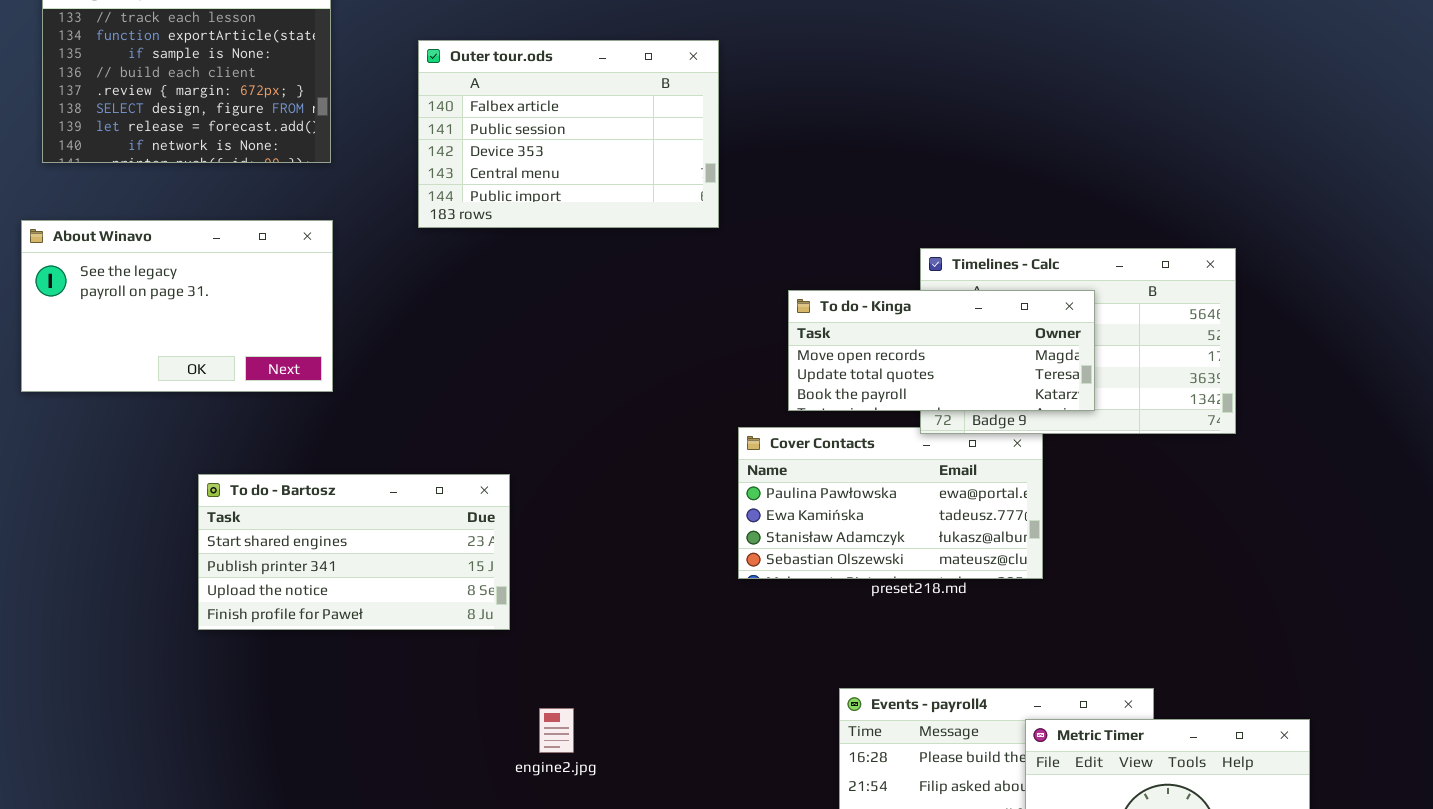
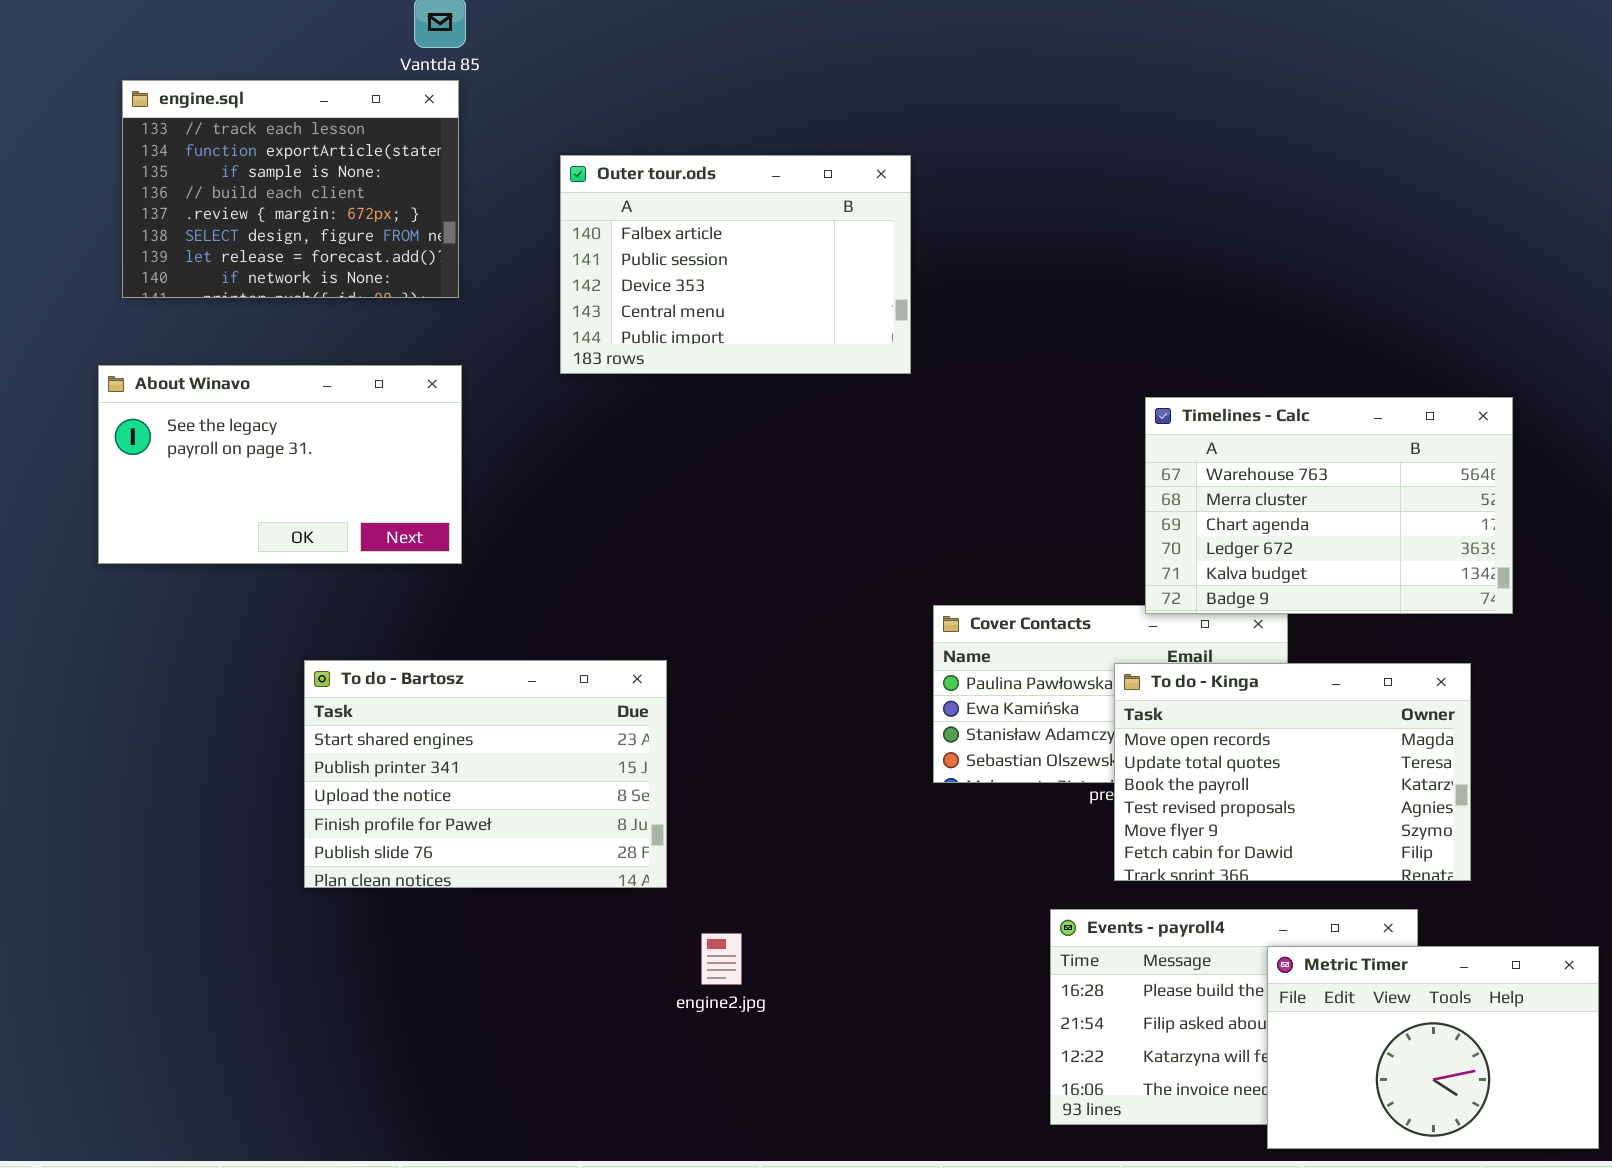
To do - Kinga: [788,290,1095,411] -> [1114,663,1471,881], moved, resized
To do - Bartosz: [198,474,510,630] -> [304,660,667,888], resized

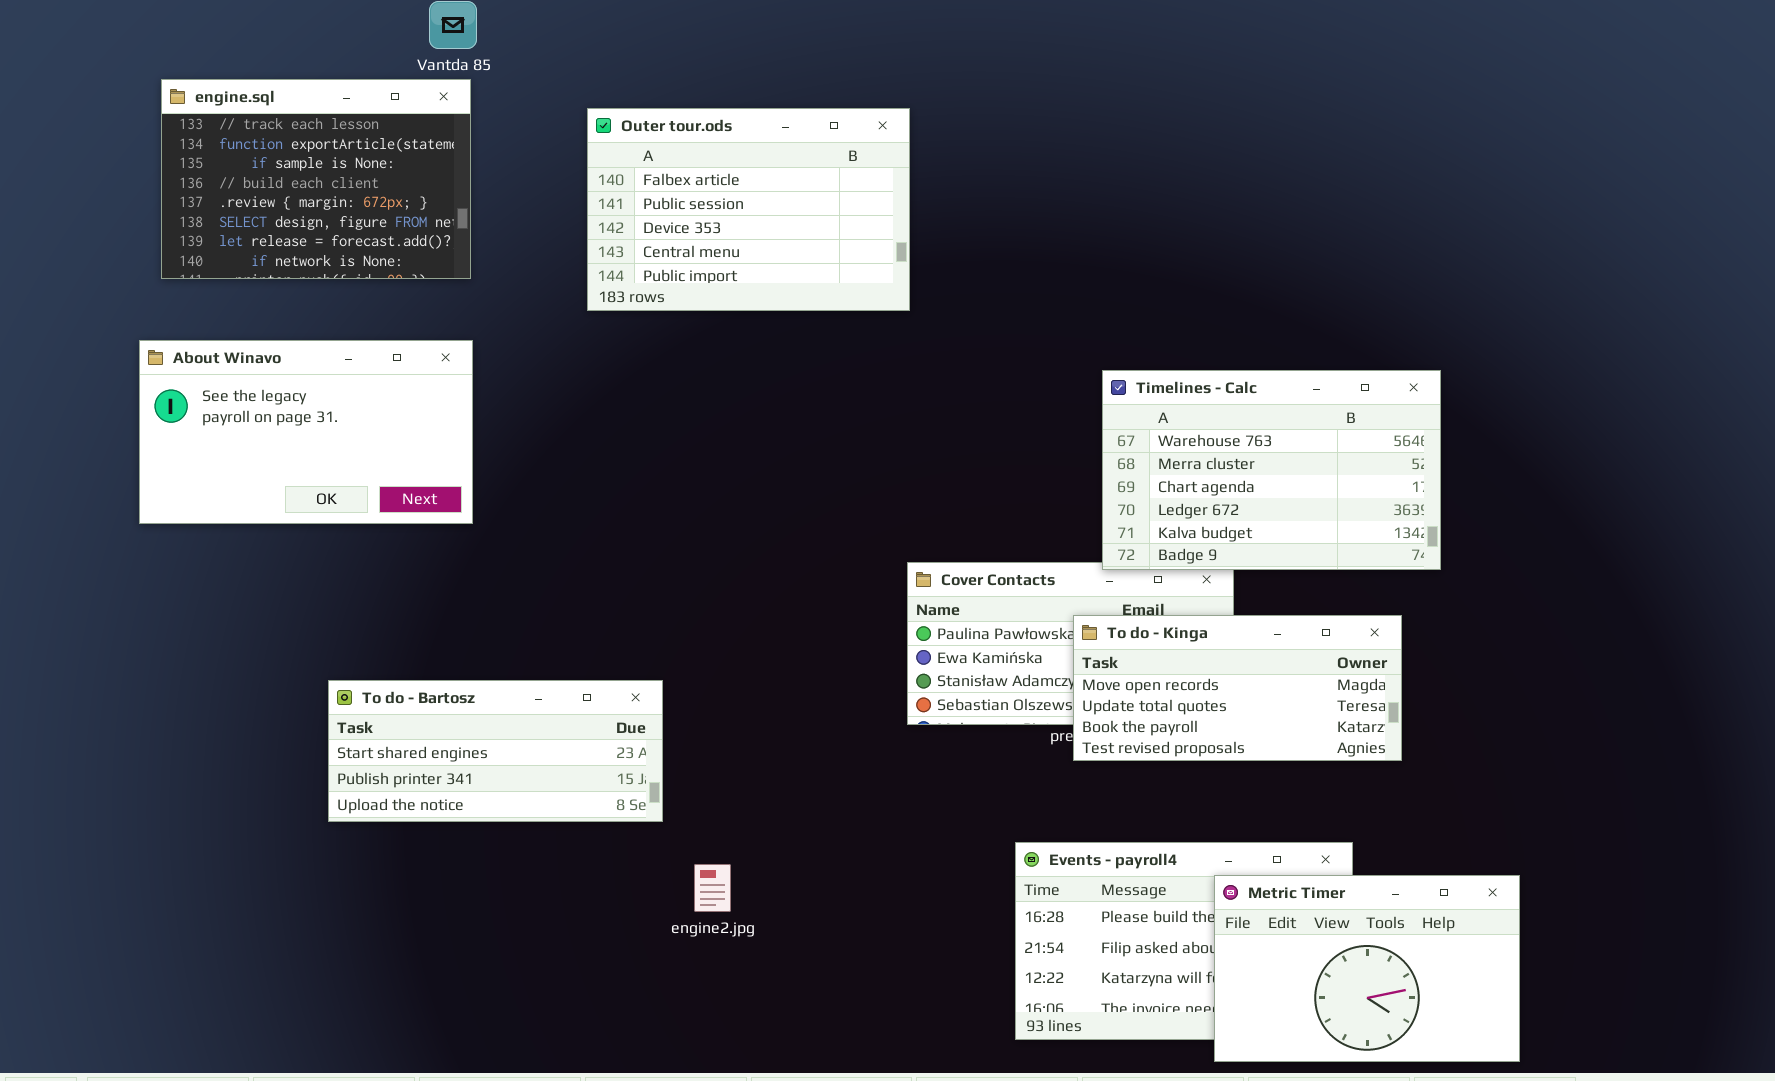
Outer tour.ods: [560,155,911,374] -> [587,108,910,311], moved
To do - Bartosz: [304,660,667,888] -> [328,680,663,822], resized
To do - Kinga: [1114,663,1471,881] -> [1073,615,1402,761], resized

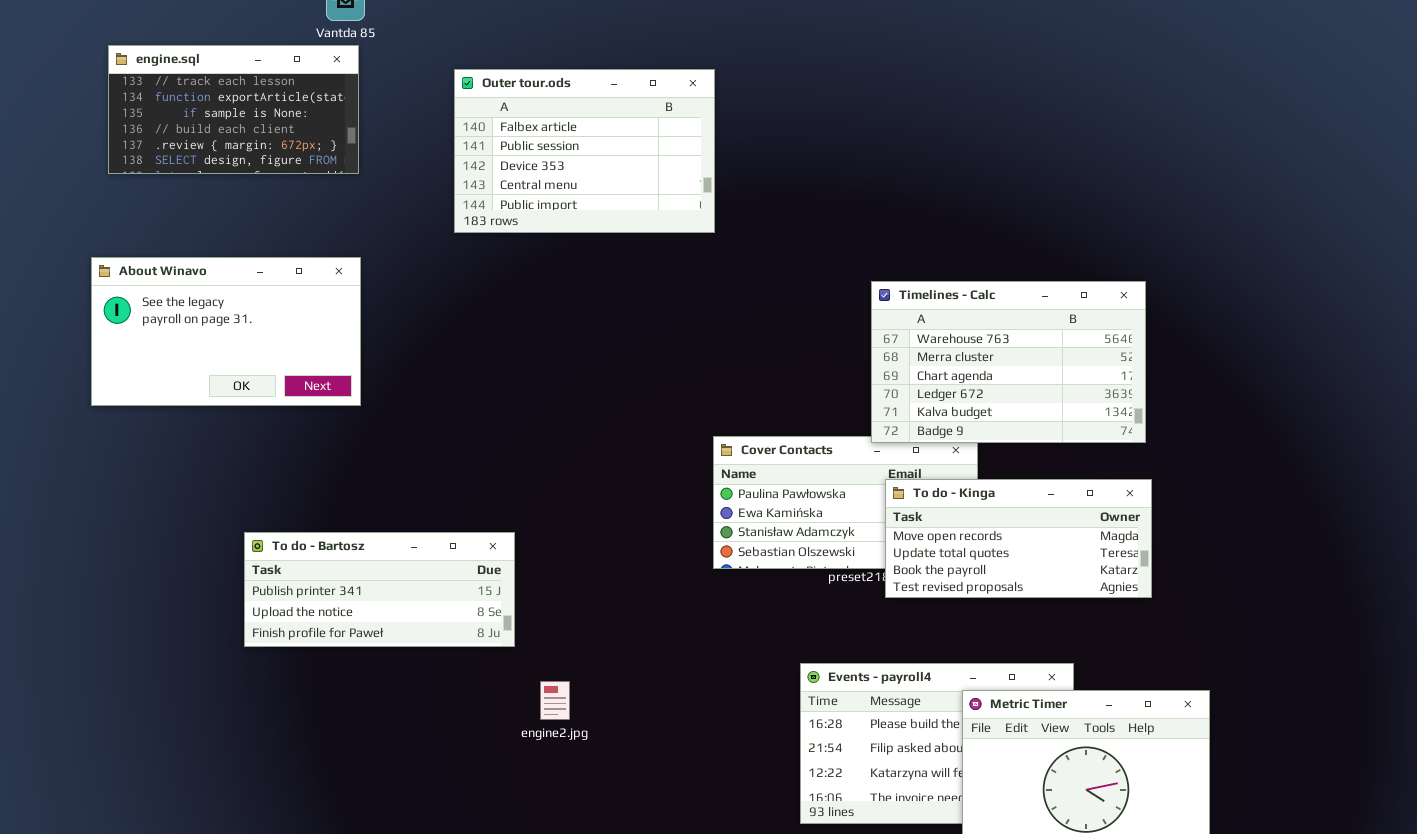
engine.sql: [161,79,471,279] -> [108,45,359,174], resized
To do - Kinga: [1073,615,1402,761] -> [885,479,1152,598], moved
To do - Bartosz: [328,680,663,822] -> [244,532,515,647], scrolled down 1 row

